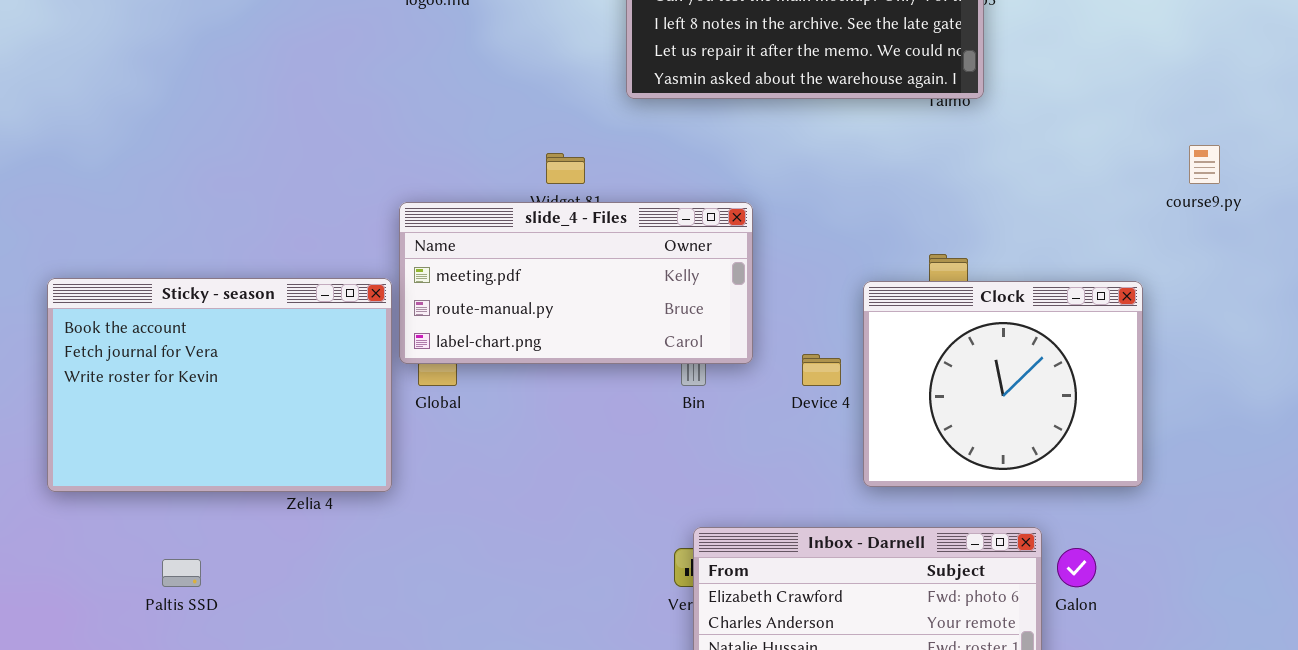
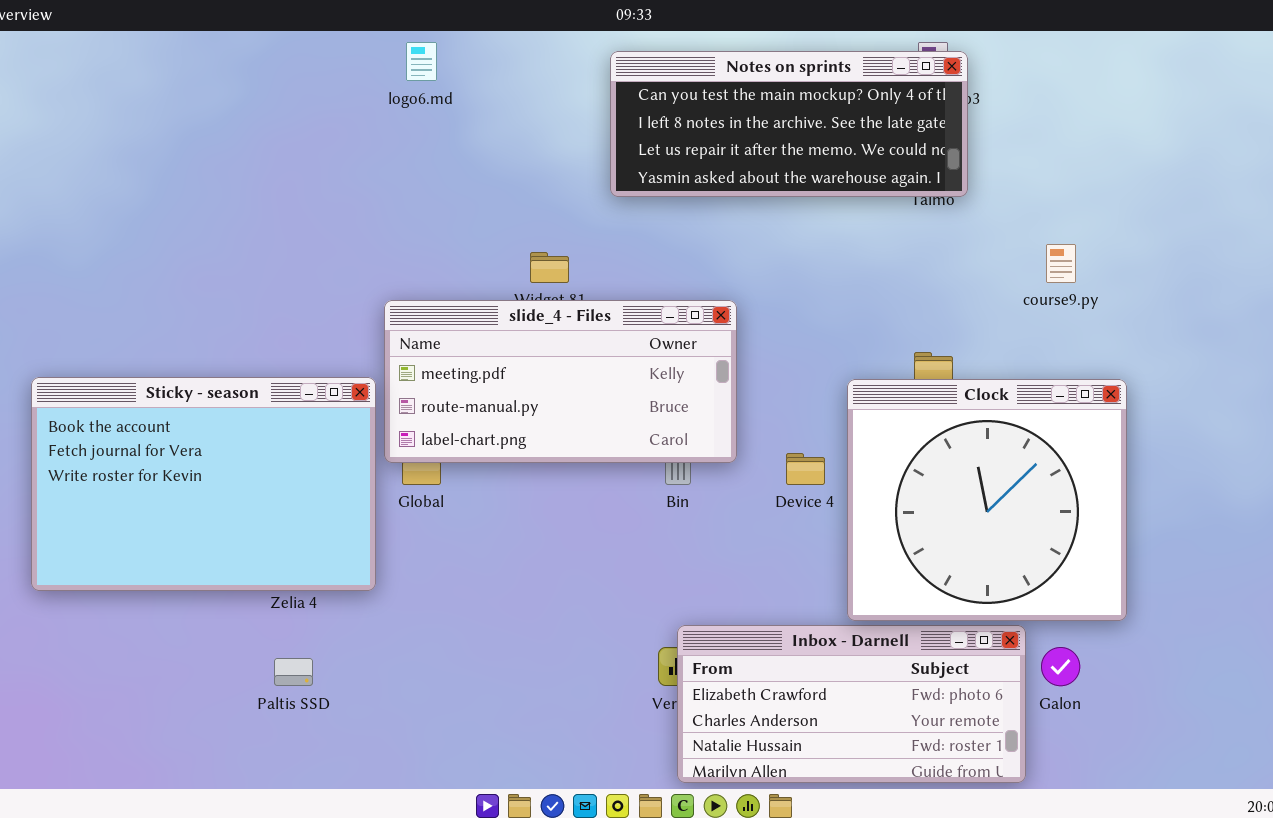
course9.py: [1189,145,1220,184] -> [1046,244,1076,283], moved
Clock: [863,281,1143,487] -> [847,379,1127,621], resized
Paltis SSD: [162,559,201,587] -> [274,658,313,686], moved

